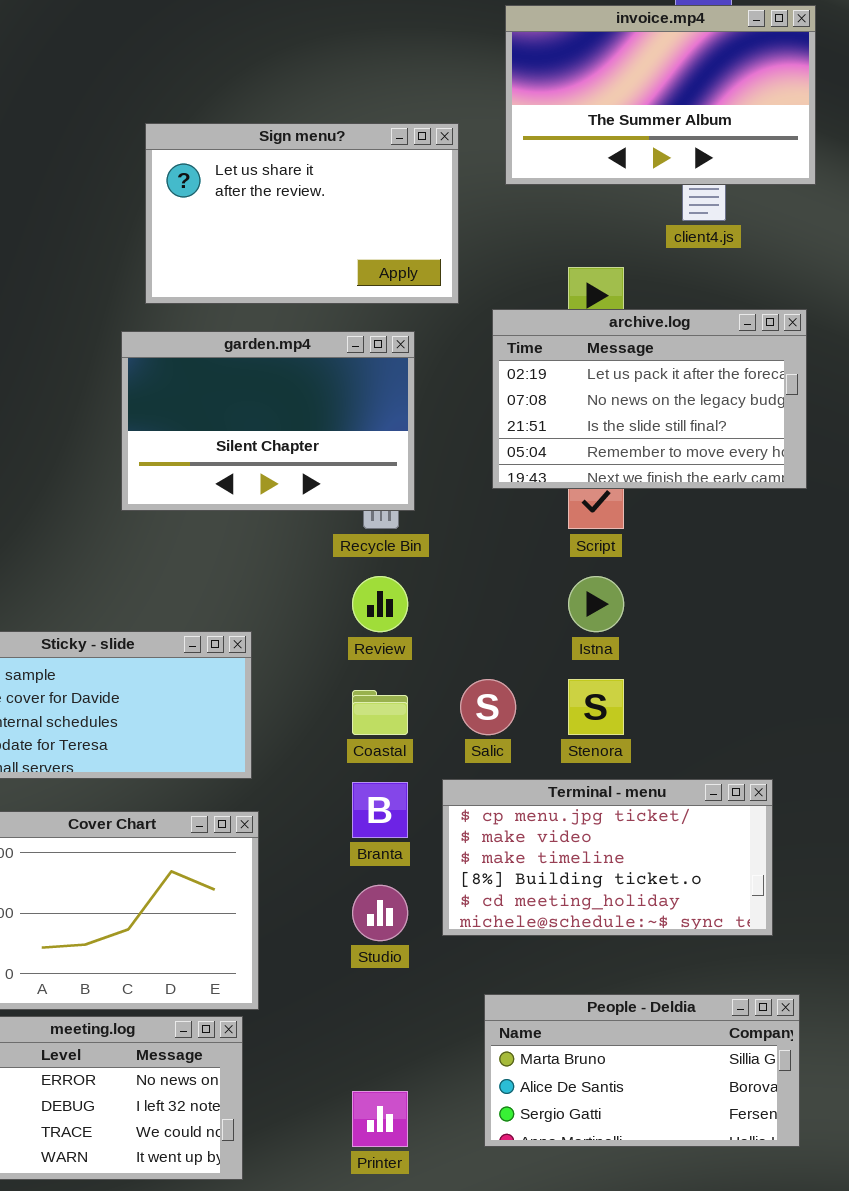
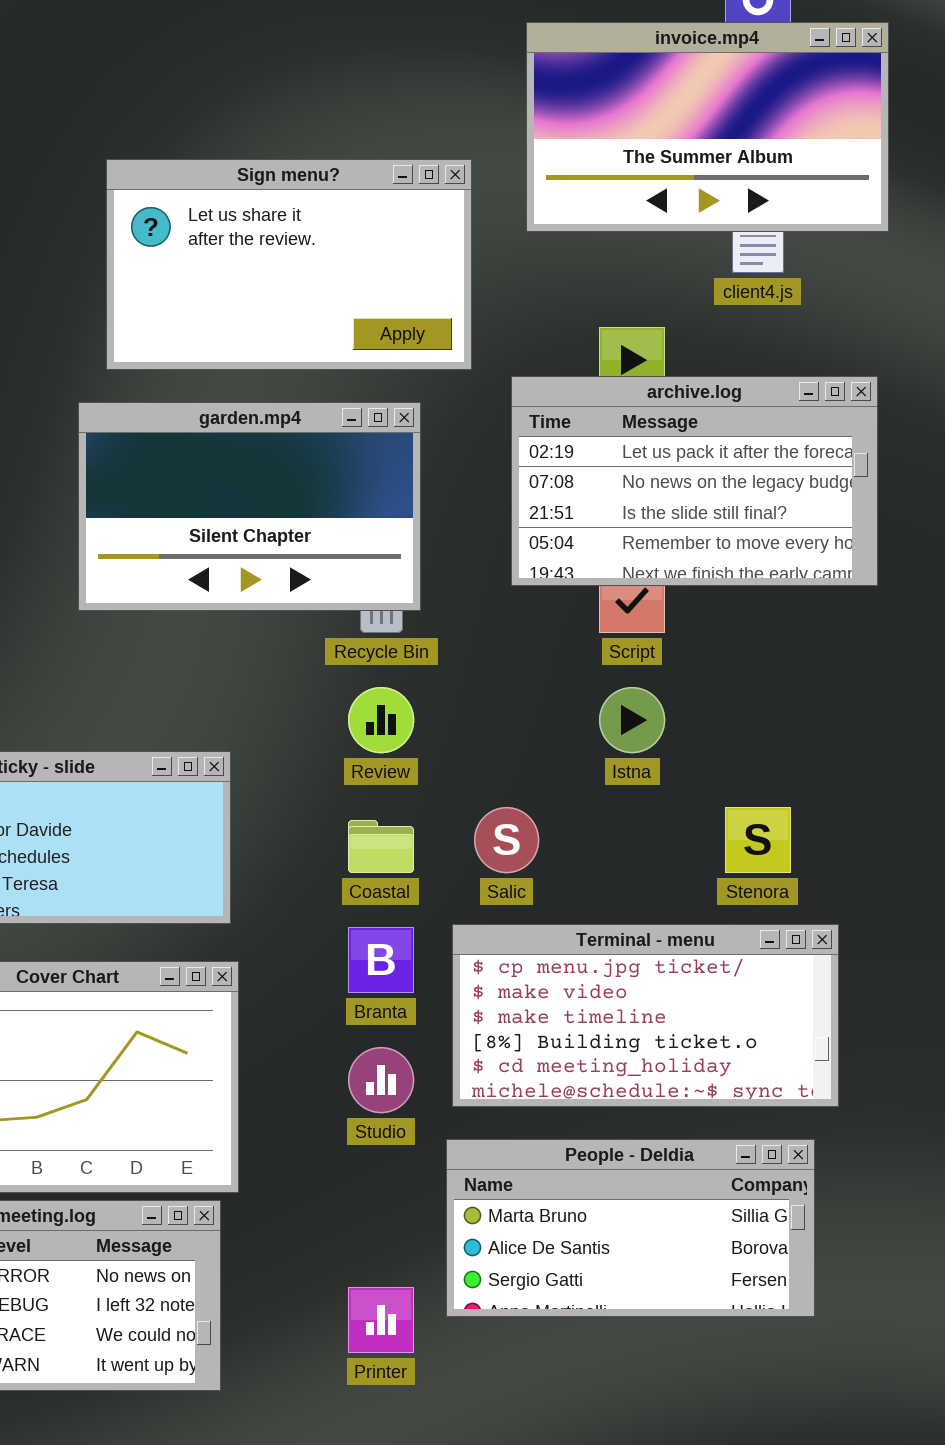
Stenora: [568,679,624,735] -> [725,807,791,873], moved
People - Deldia: [484,994,800,1147] -> [446,1139,815,1317], moved

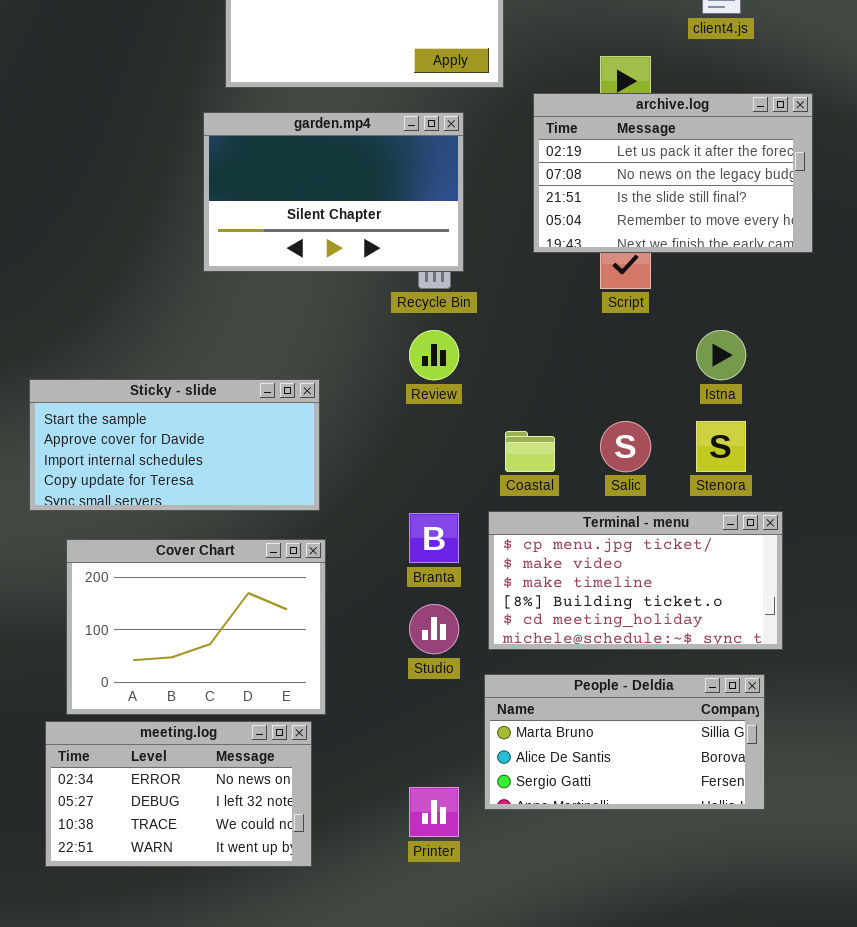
Istna: [599,687,665,753] -> [696,330,746,380], moved
Salic: [474,807,539,873] -> [600,421,651,472], moved
Coastal: [348,820,414,873] -> [505,431,555,472], moved

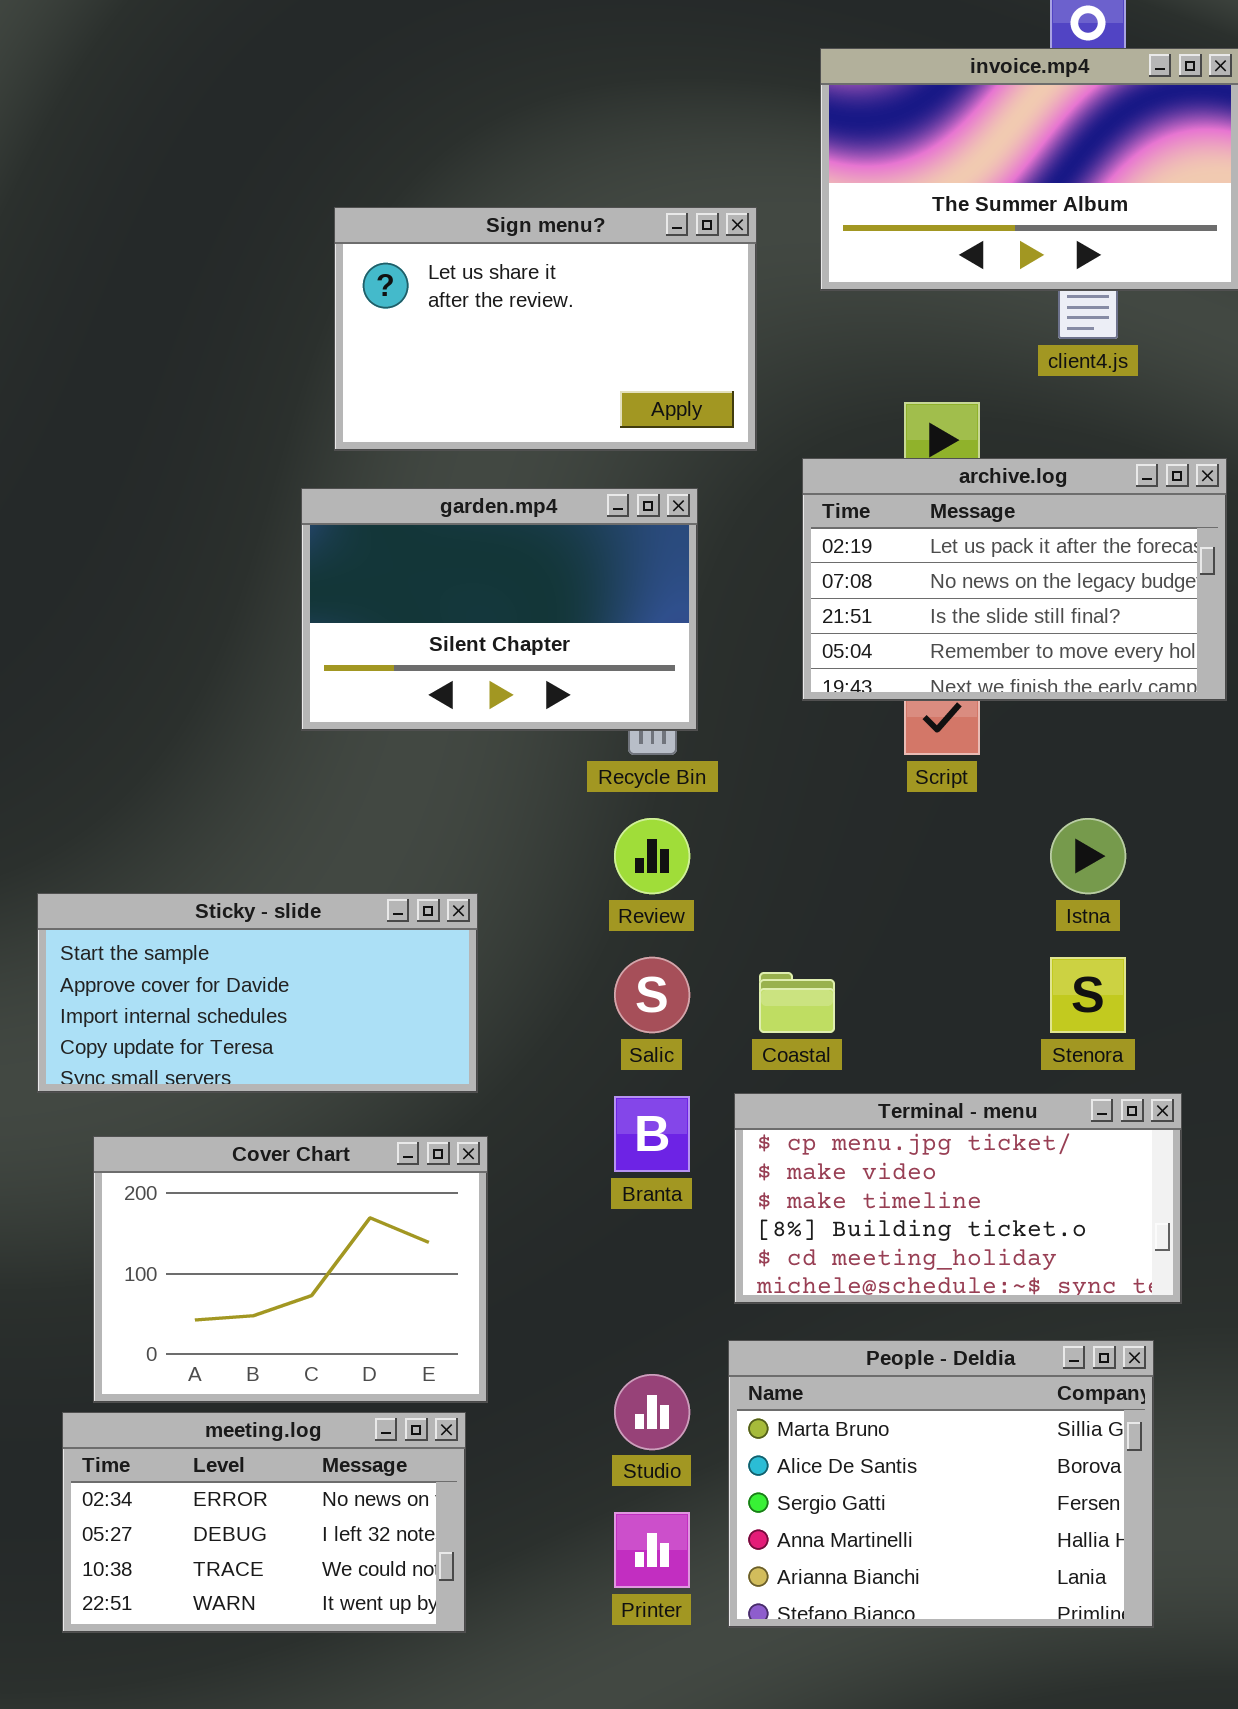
Salic: [600,421,651,472] -> [614,957,690,1033], moved
Studio: [409,604,459,654] -> [614,1374,690,1450], moved
People - Deldia: [484,674,765,810] -> [728,1340,1154,1628], resized

